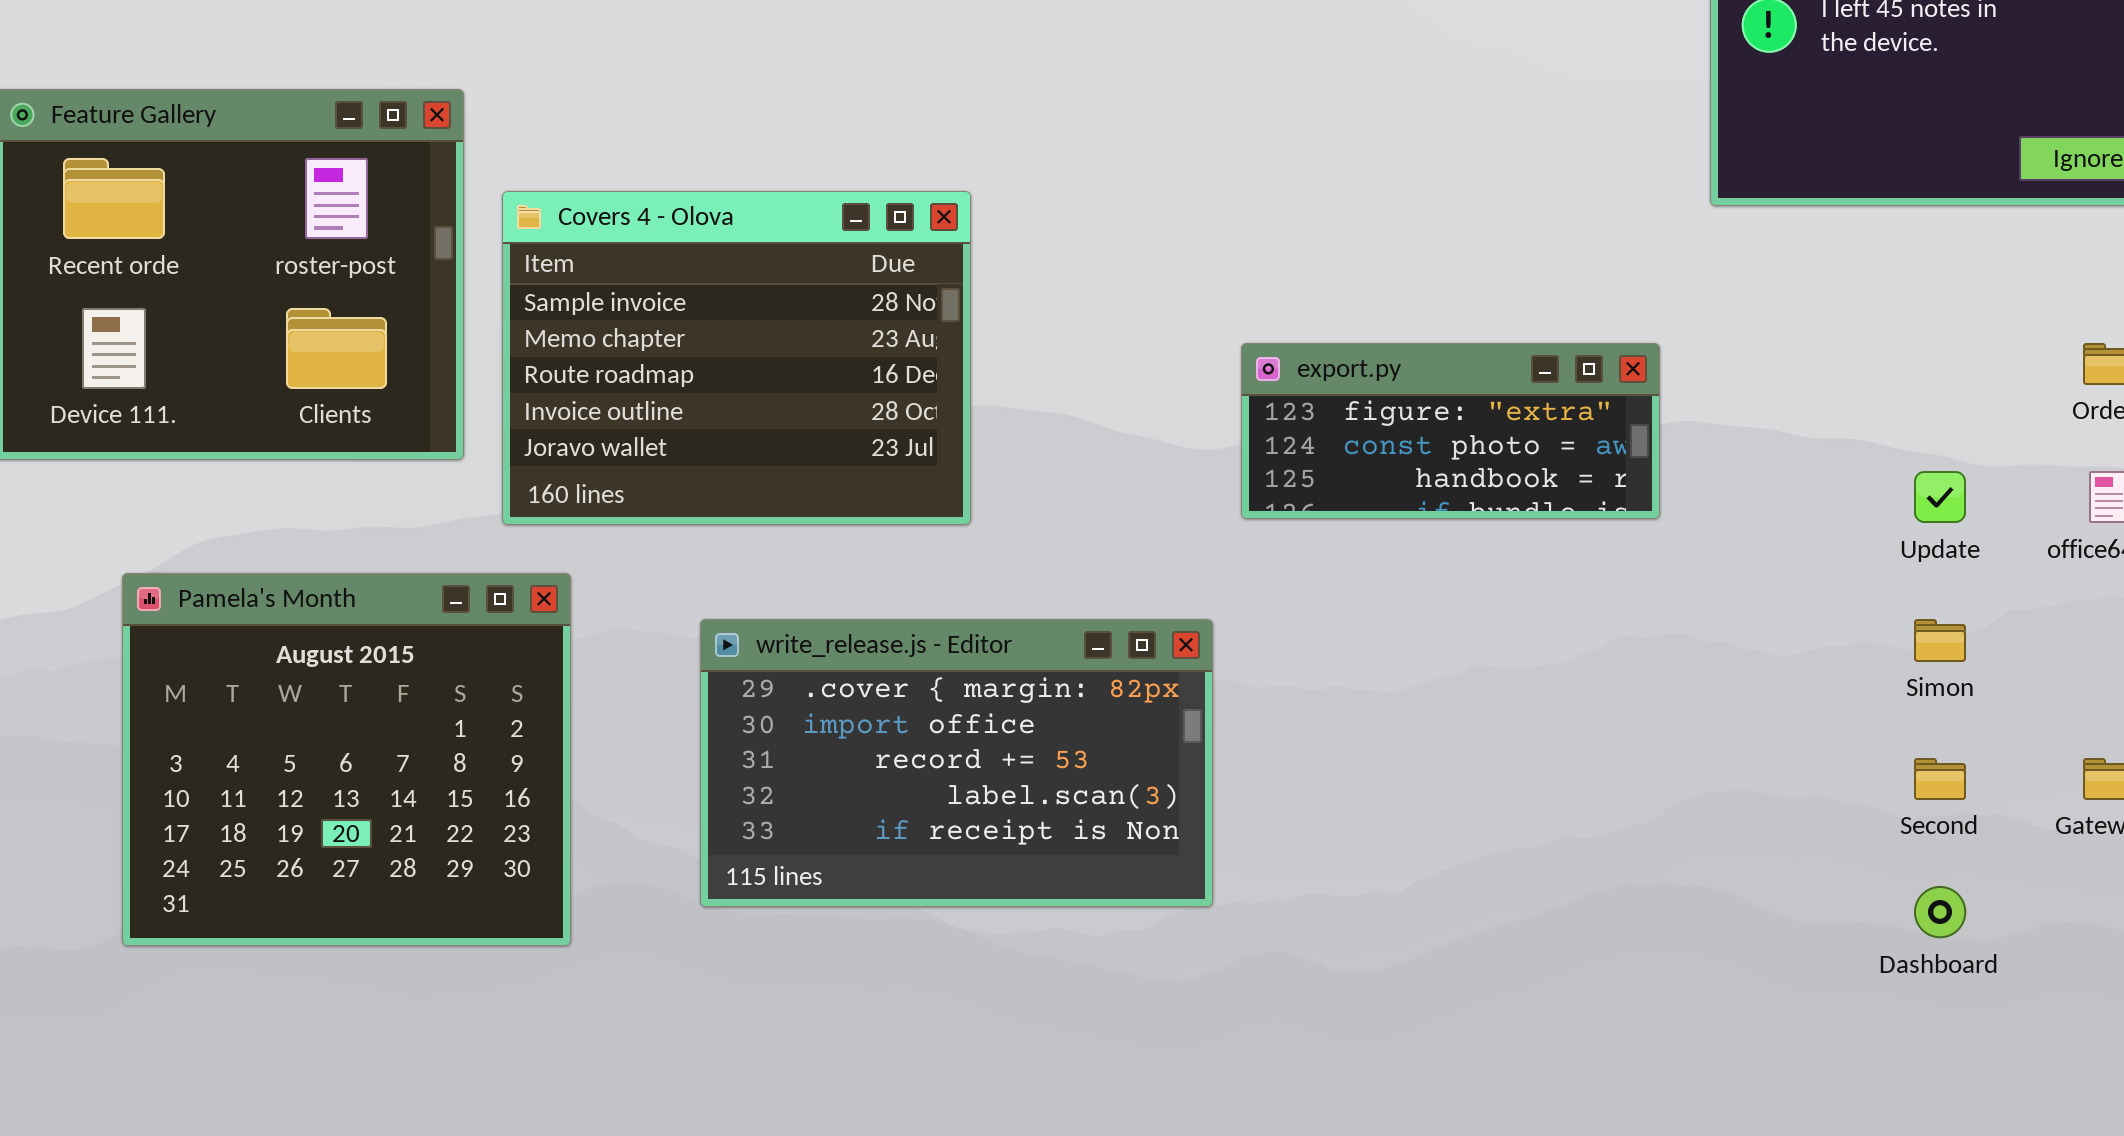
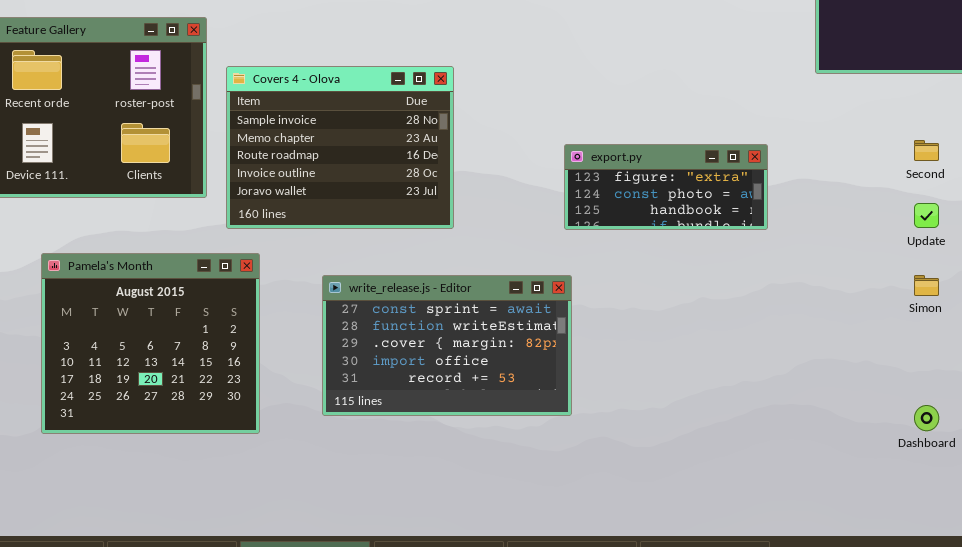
export.py: [1241,343,1660,519] -> [564,144,768,230], moved
write_release.js - Editor: [700,619,1213,907] -> [322,275,572,416], scrolled up 2 rows
Second: [1914,758,1966,800] -> [914,140,939,161], moved

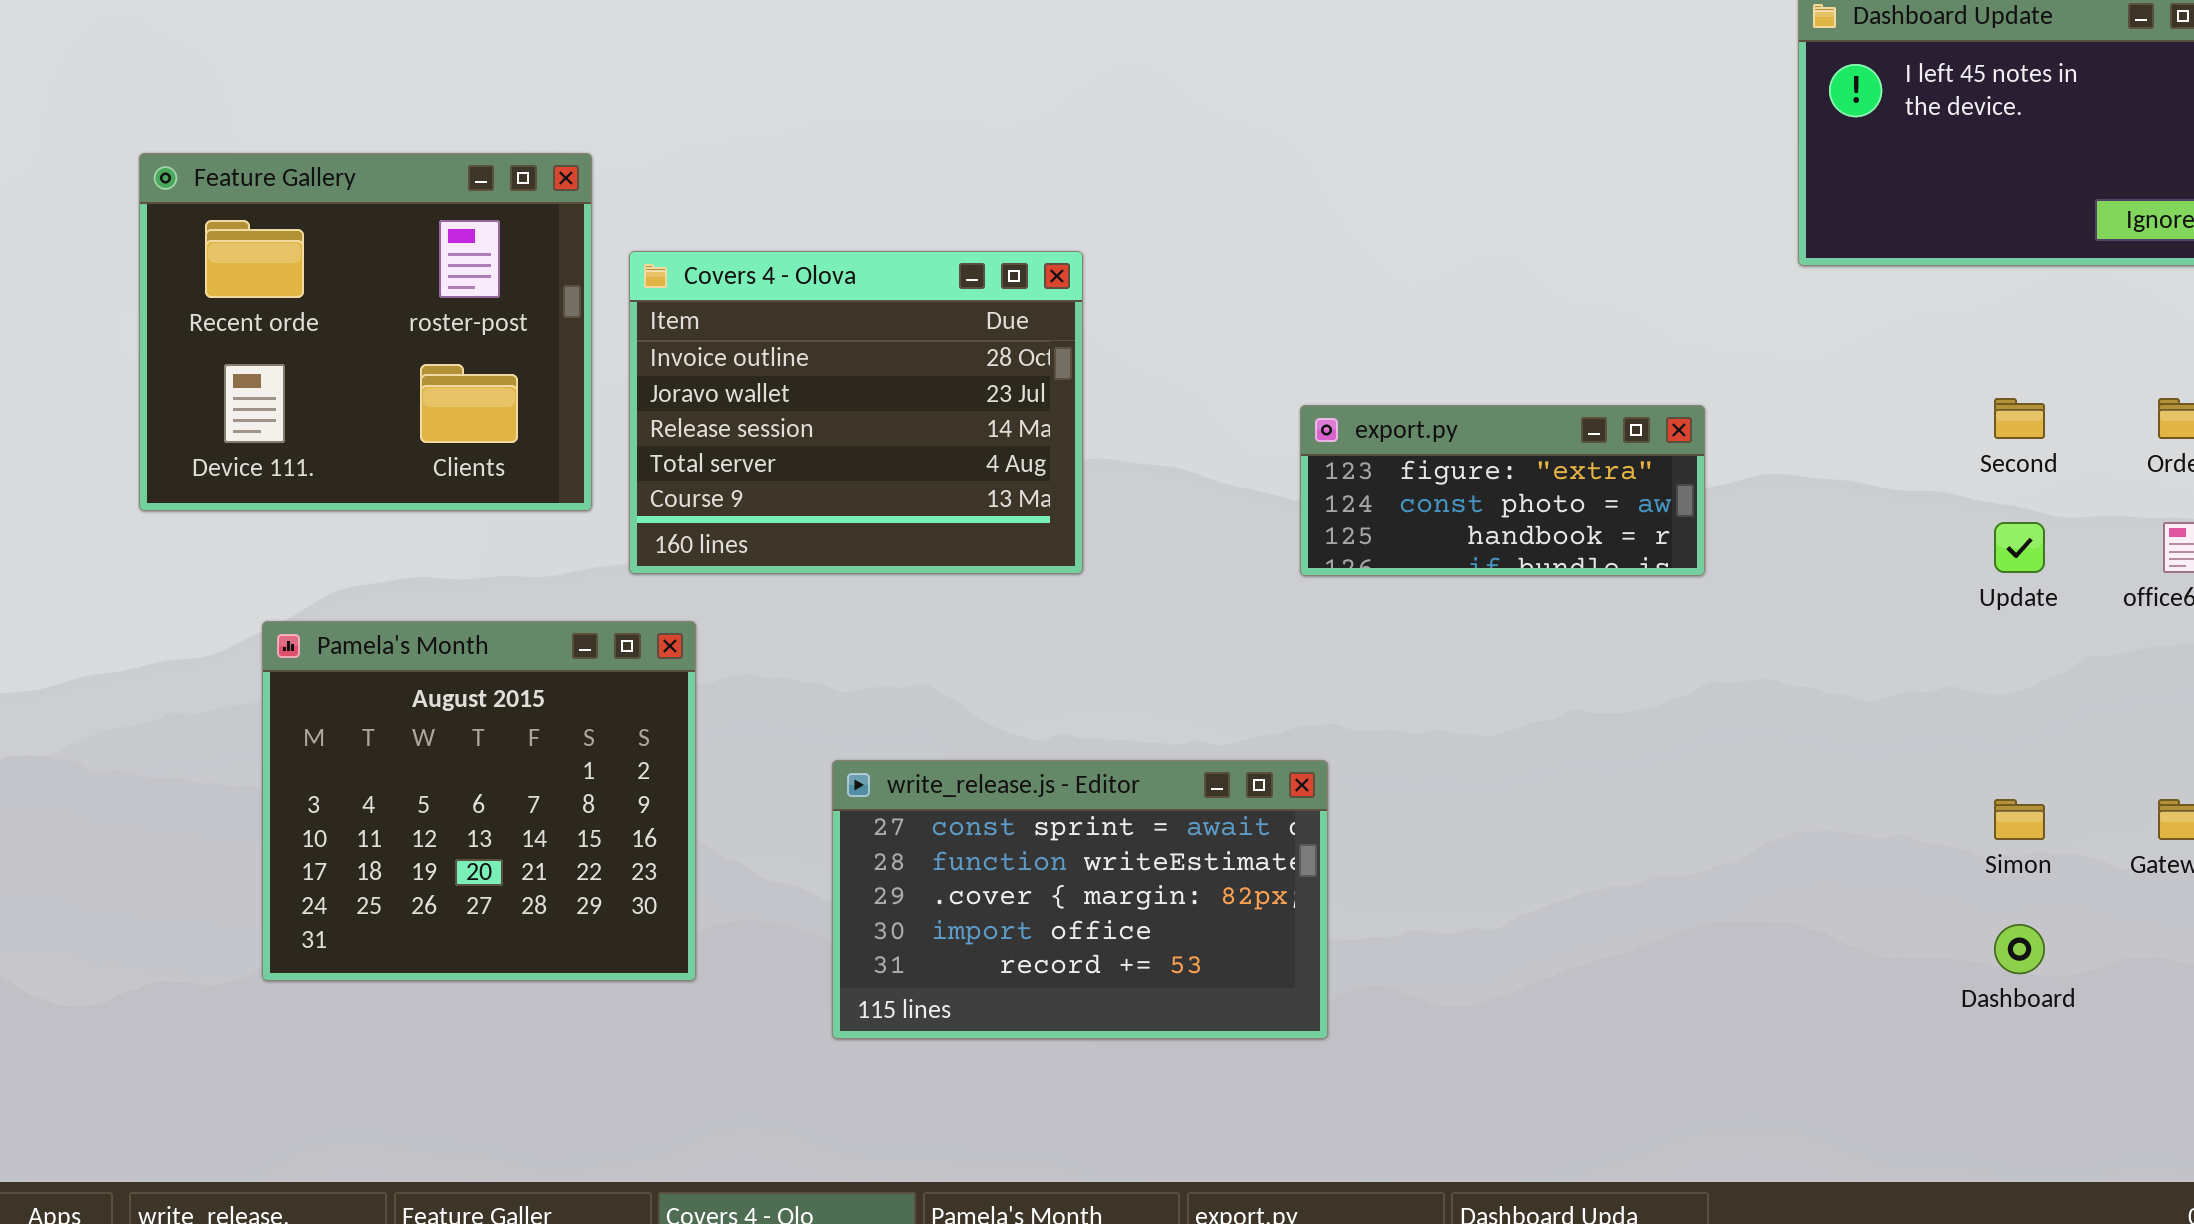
Covers 4 - Olova: [226,66,454,229] -> [629,251,1083,574], scrolled down 3 rows
write_release.js - Editor: [322,275,572,416] -> [832,760,1328,1039], moved
Simon: [914,275,939,296] -> [1994,799,2045,840], moved

